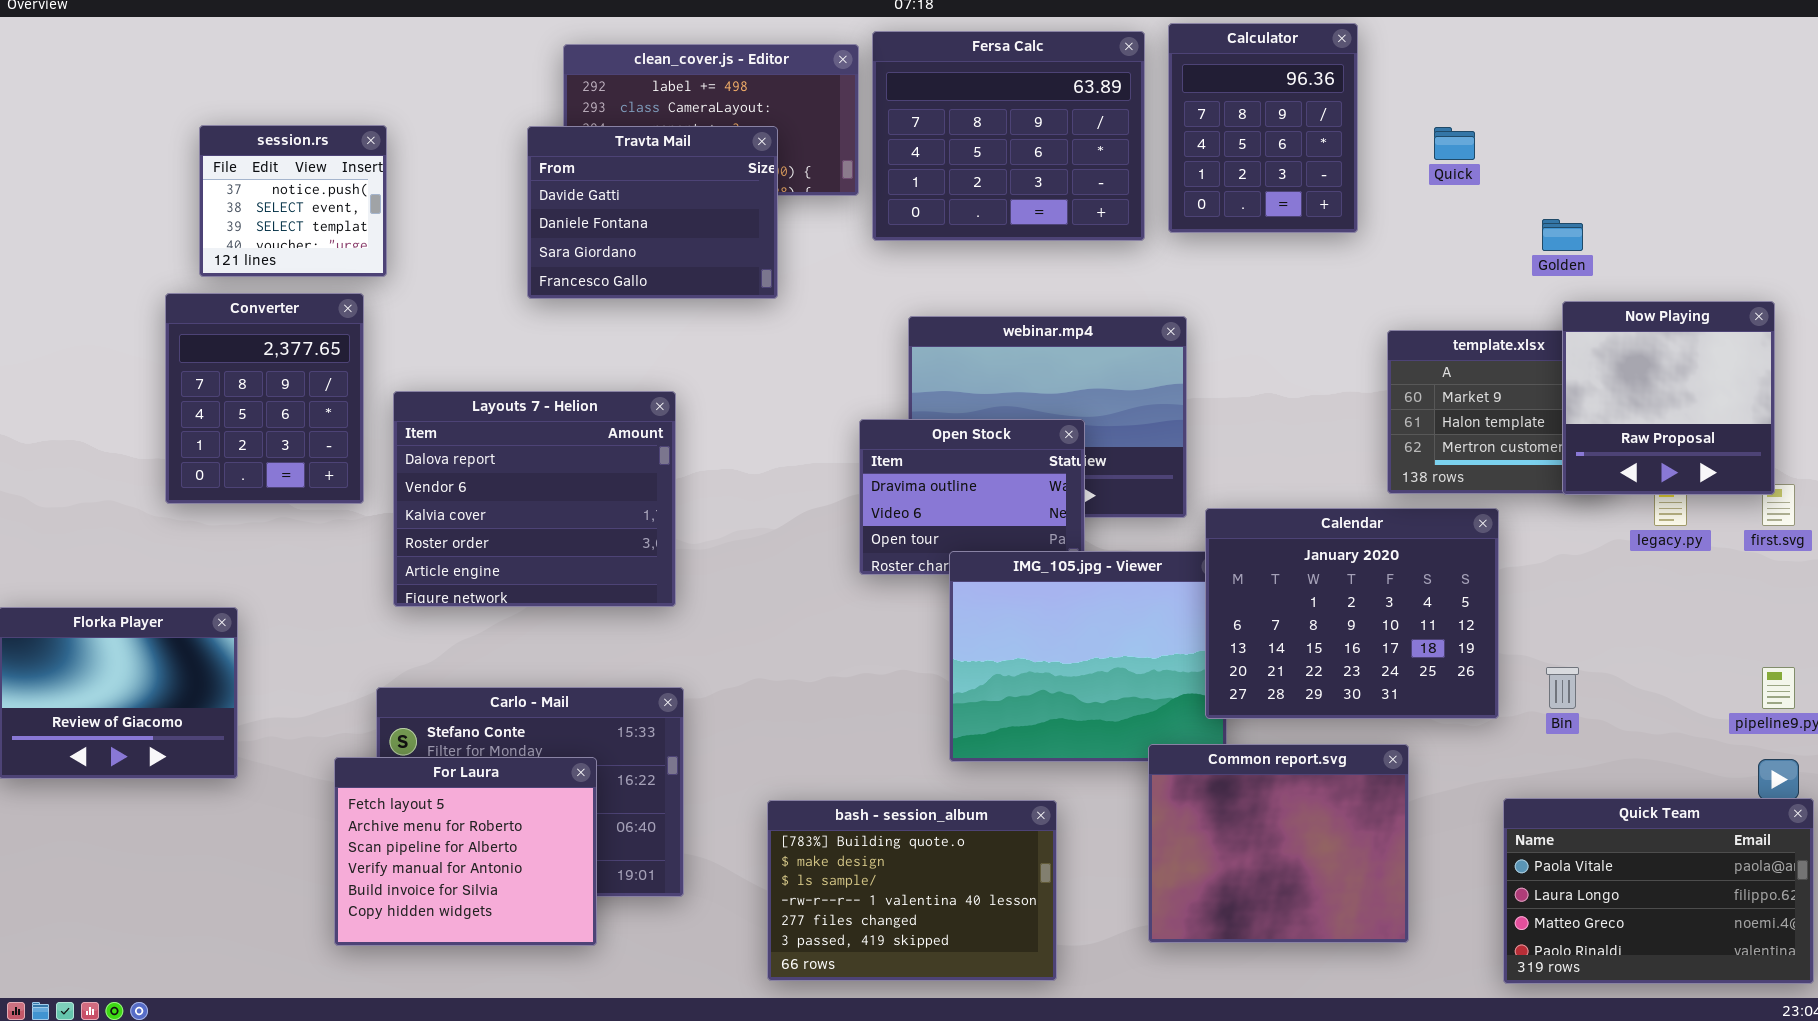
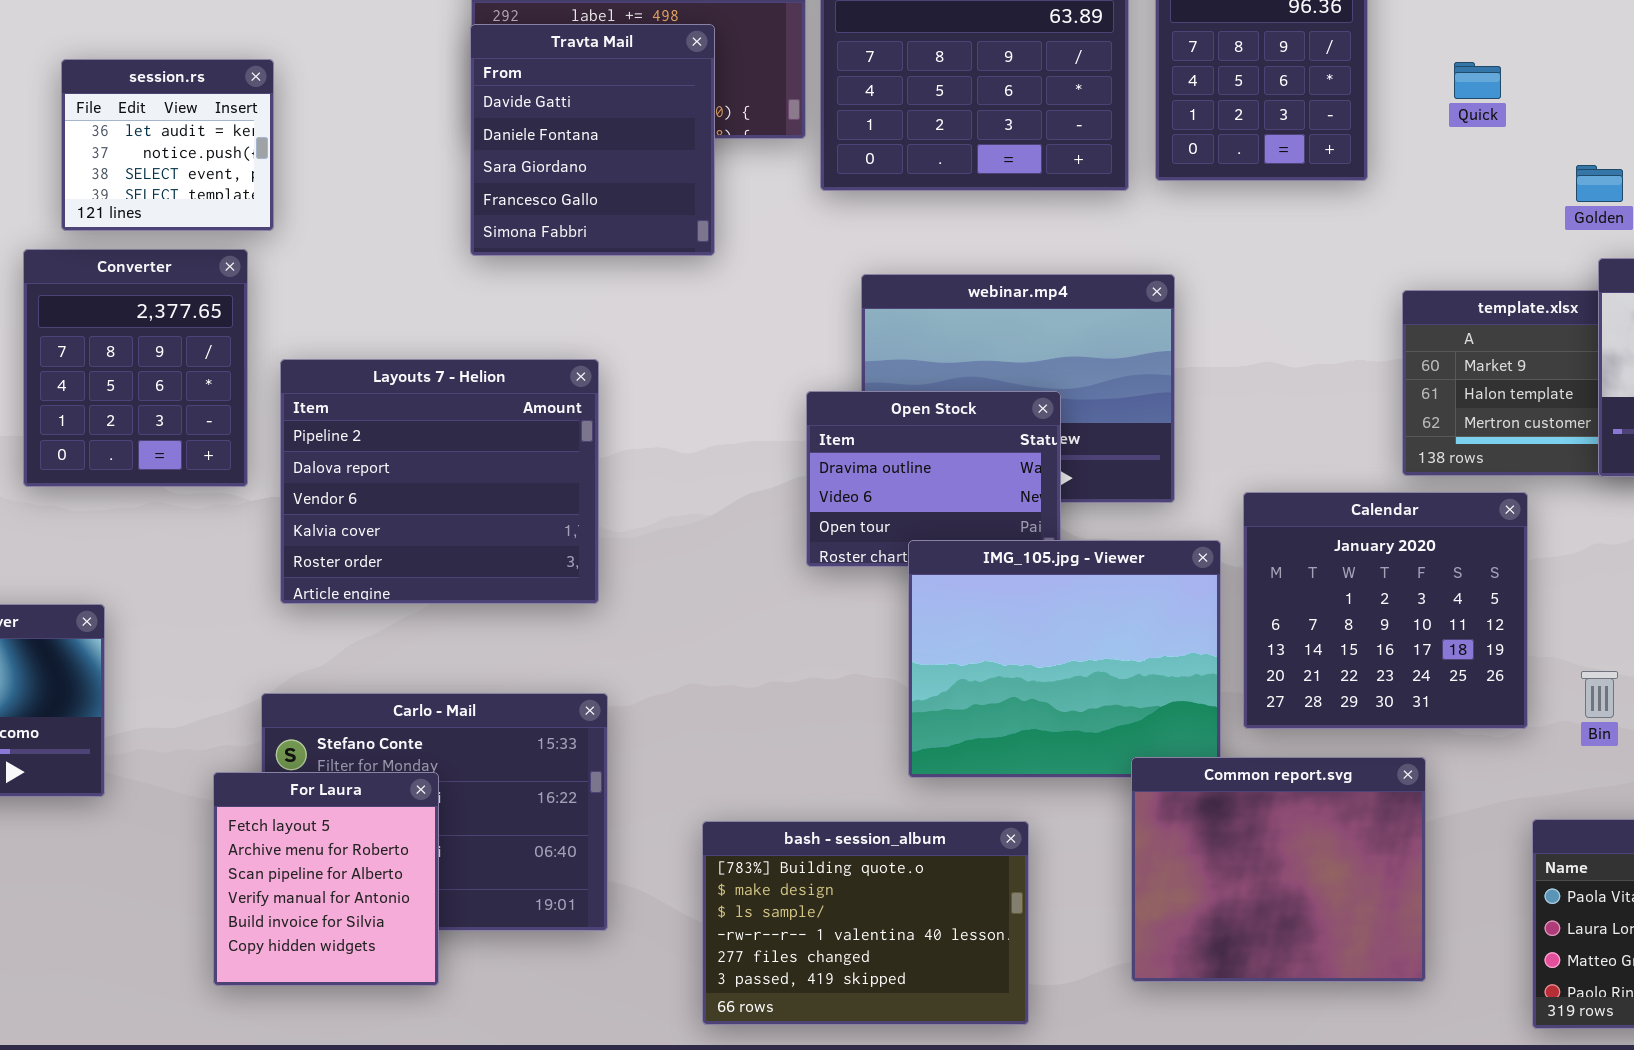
session.rs: [199,125,387,277] -> [61,59,274,231], scrolled up 1 row
Travta Mail: [527,126,778,299] -> [470,24,715,256], resized
Layouts 7 - Helion: [393,391,676,607] -> [280,359,599,604], scrolled up 1 row
Calendar: [1205,508,1499,719] -> [1243,492,1528,729], resized
For Laura: [334,757,597,946] -> [213,772,439,986], resized

